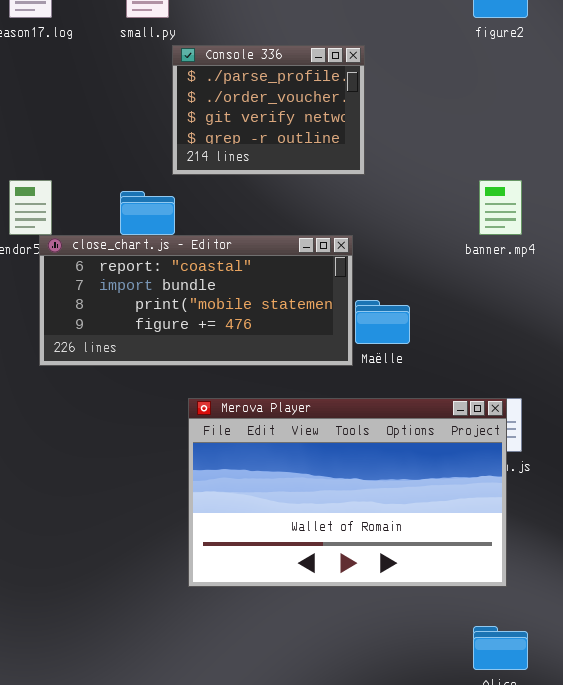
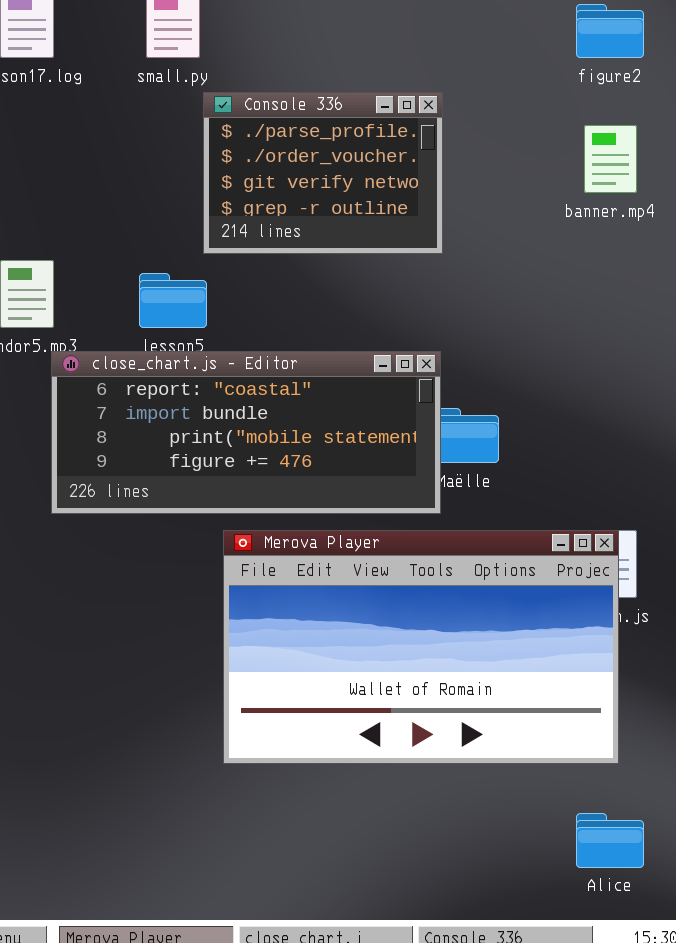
banner.mp4: [479,180,522,235] -> [584,125,637,193], moved
close_chart.js - Editor: [39,235,353,366] -> [51,351,441,514], moved

